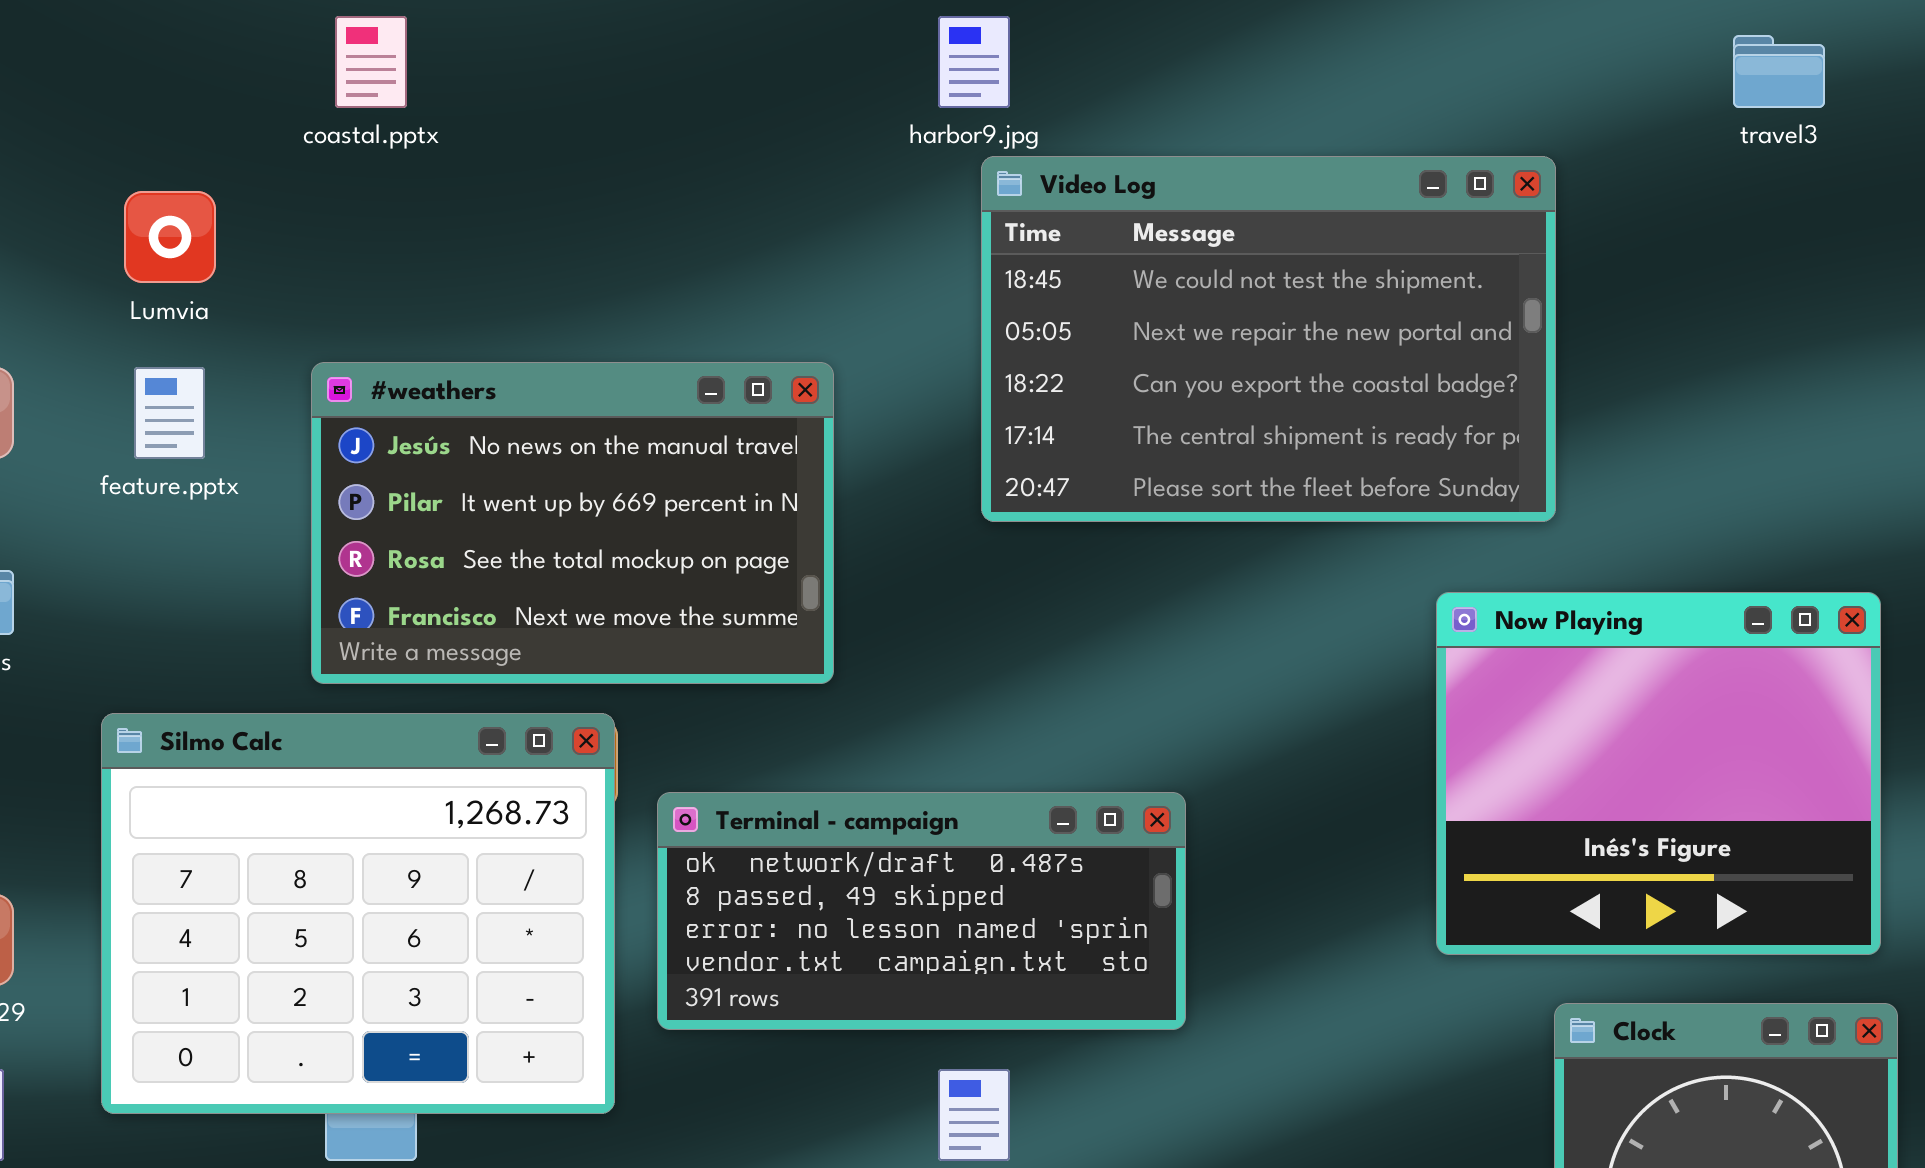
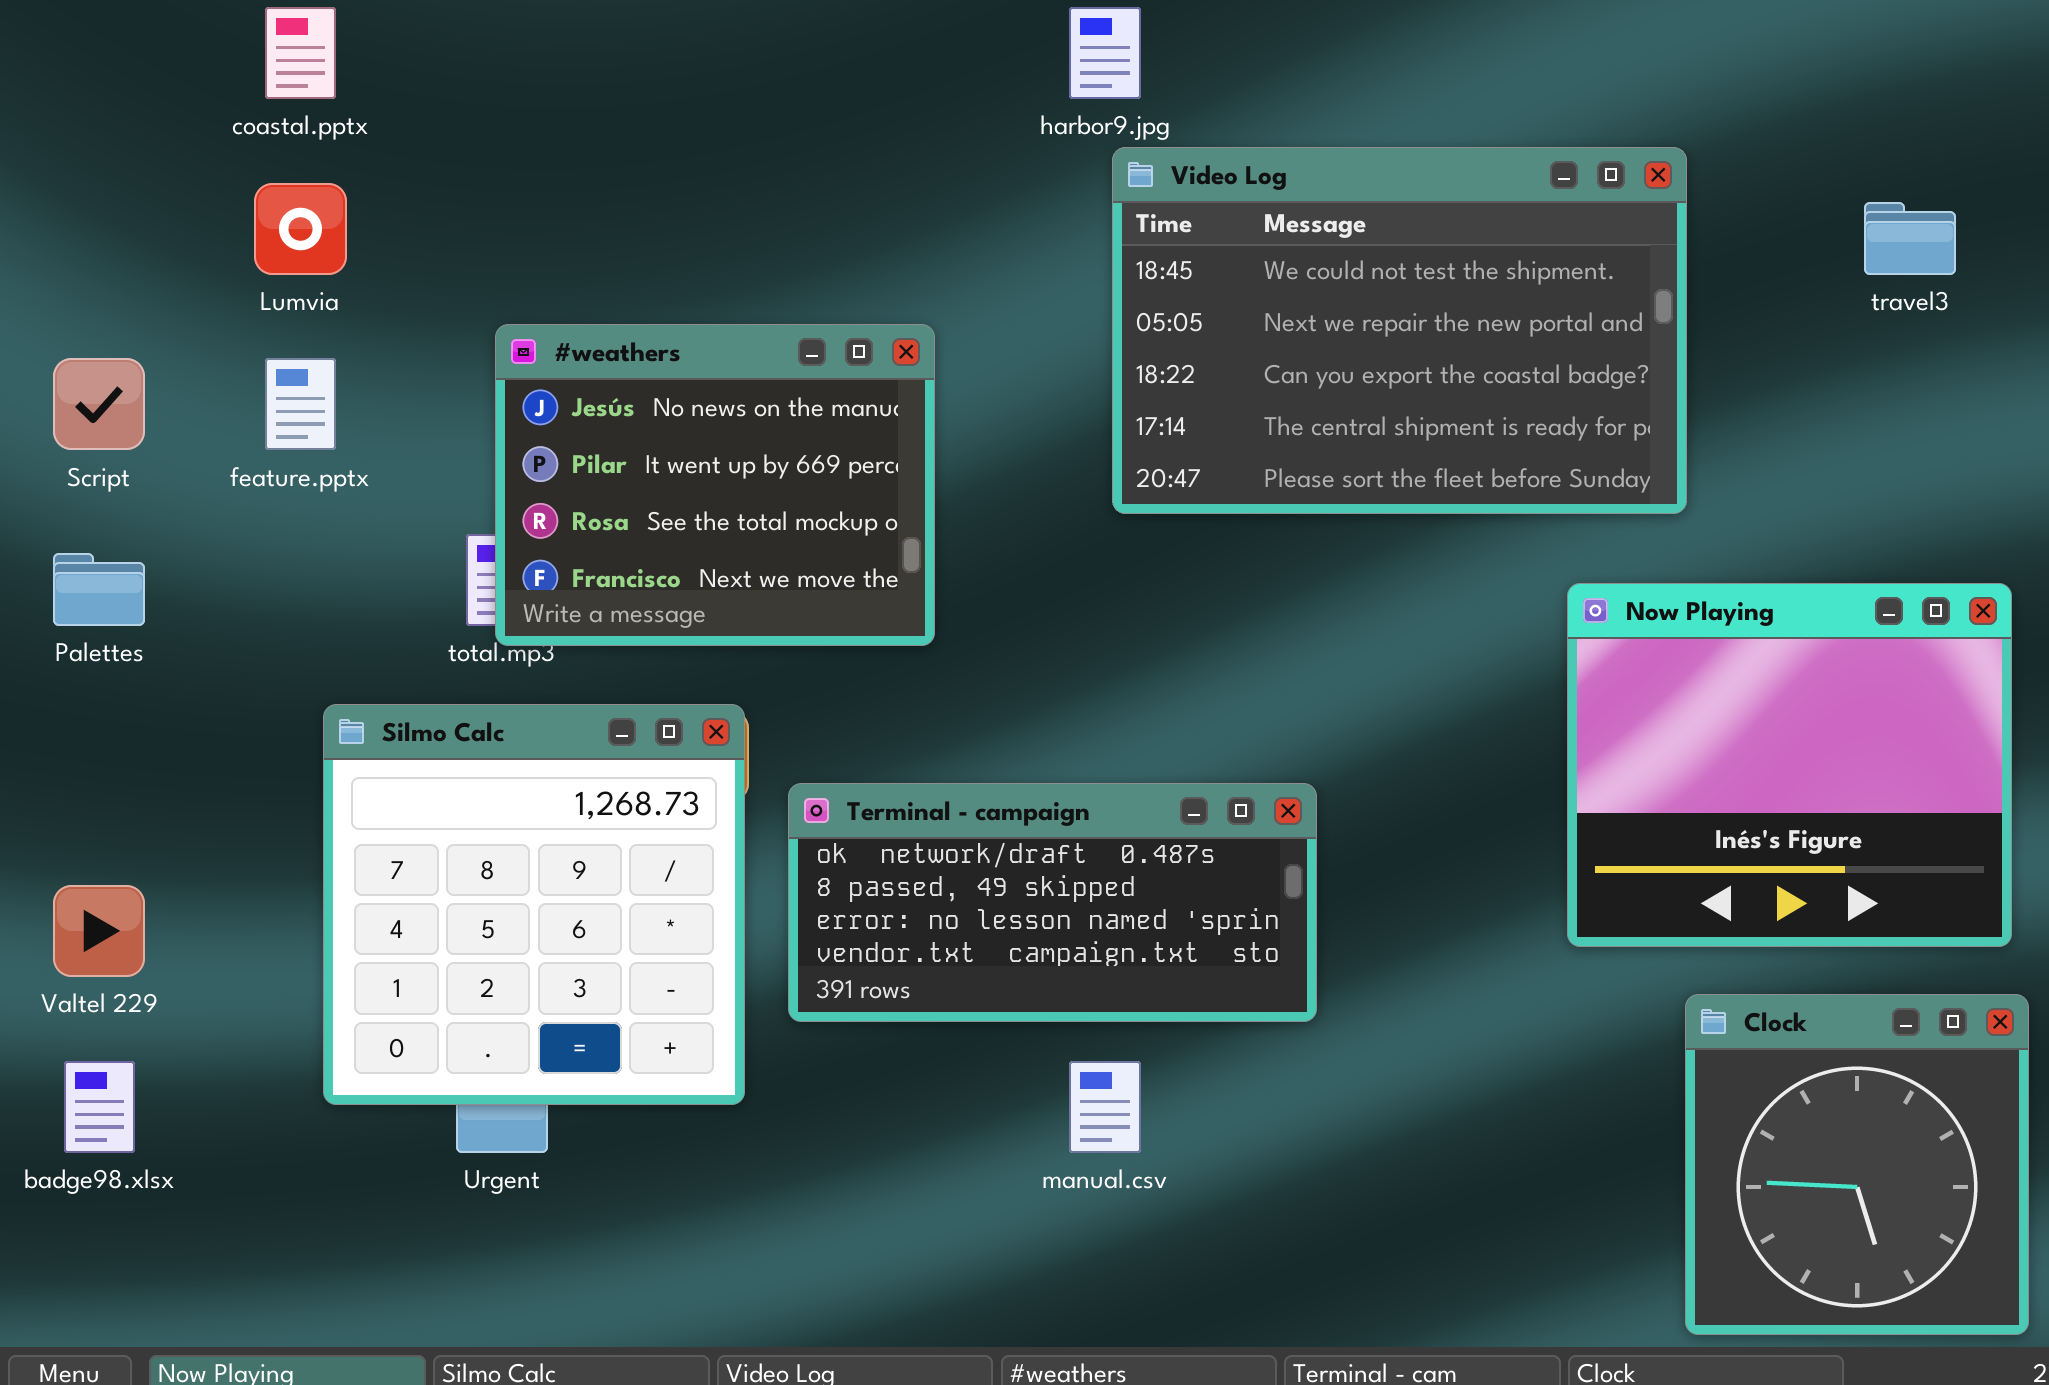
coastal.pptx: [335,16,407,108] -> [265,7,336,99], moved
travel3: [1733,35,1825,108] -> [1864,202,1956,275], moved
#weathers: [311,362,834,684] -> [495,324,935,646], moved, resized
Silmo Calc: [101,713,615,1114] -> [323,704,745,1105], resized

